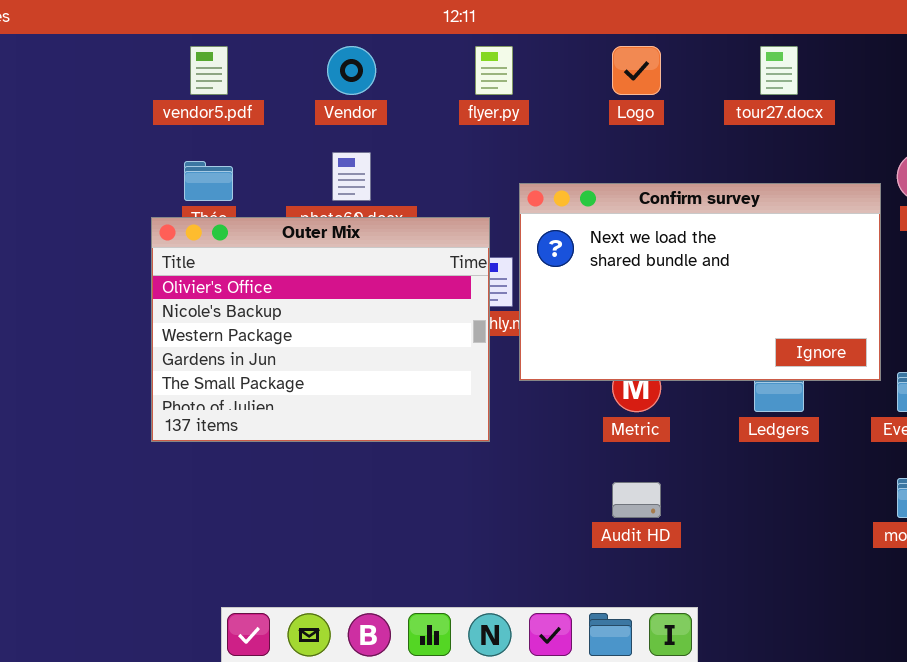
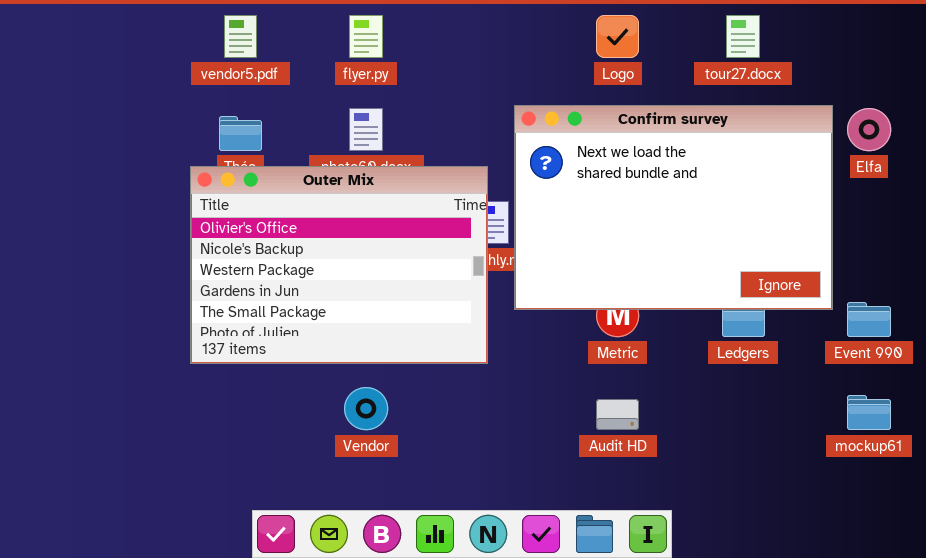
Vendor: [327,46,376,95] -> [344,387,388,430], moved
flyer.py: [475,46,513,95] -> [349,15,383,58], moved
Confirm survey: [519,183,881,381] -> [514,105,833,310], resized

